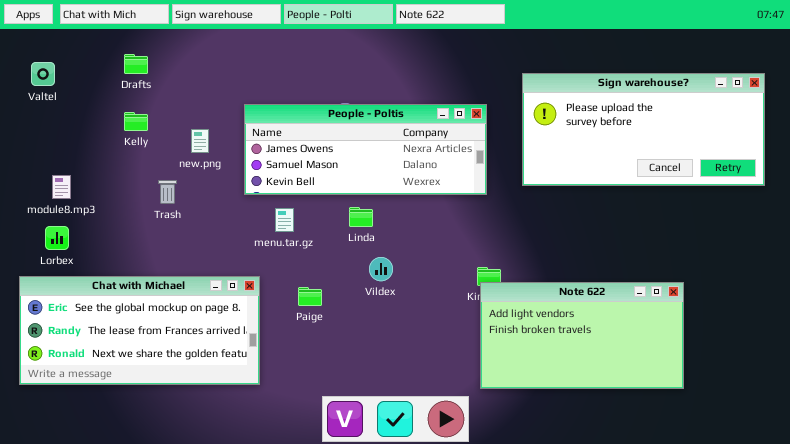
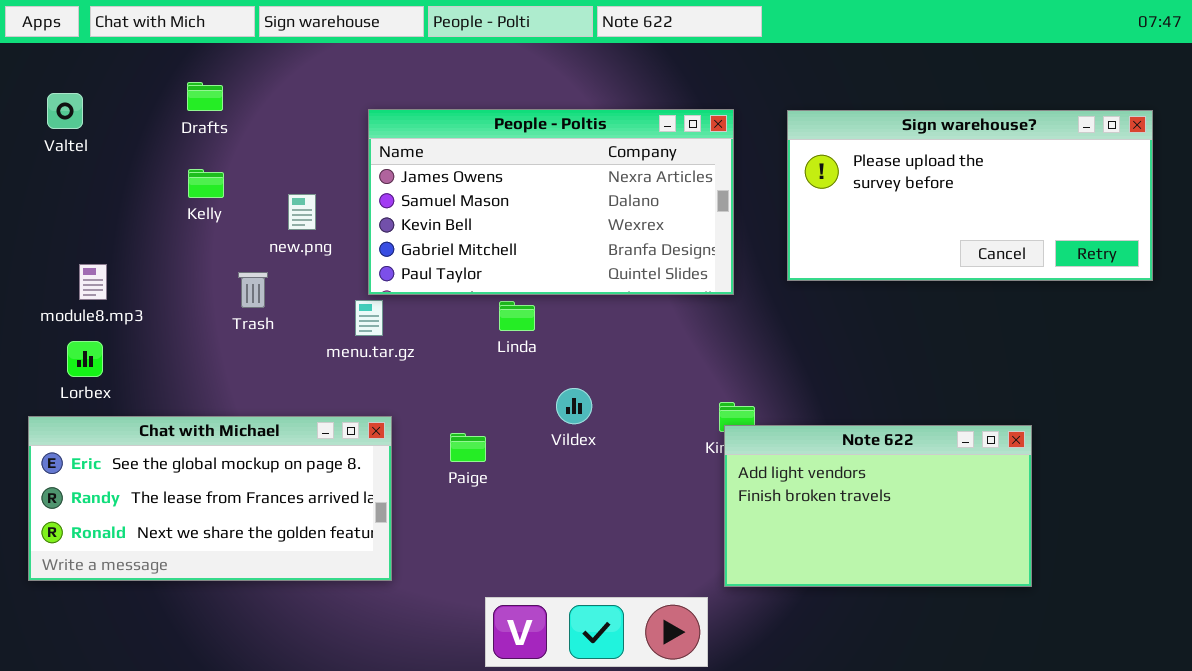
People - Poltis: [244,104,487,195] -> [368,109,734,295], resized
Linda: [349,207,373,227] -> [499,301,535,331], moved
menu.tar.gz: [275,208,294,232] -> [355,300,383,336], moved

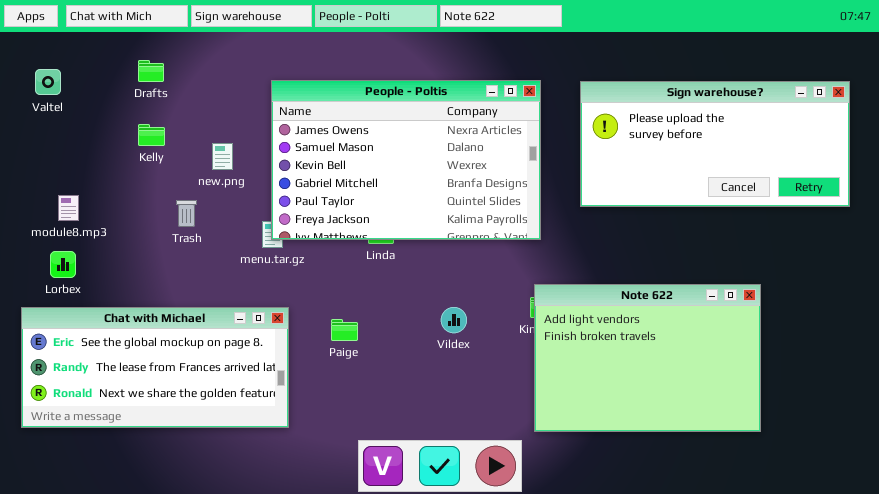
People - Poltis: [368,109,734,295] -> [271,80,541,240], resized
Vildex: [556,388,592,424] -> [441,307,467,333], moved
Note 622: [724,425,1032,587] -> [534,284,761,432], resized

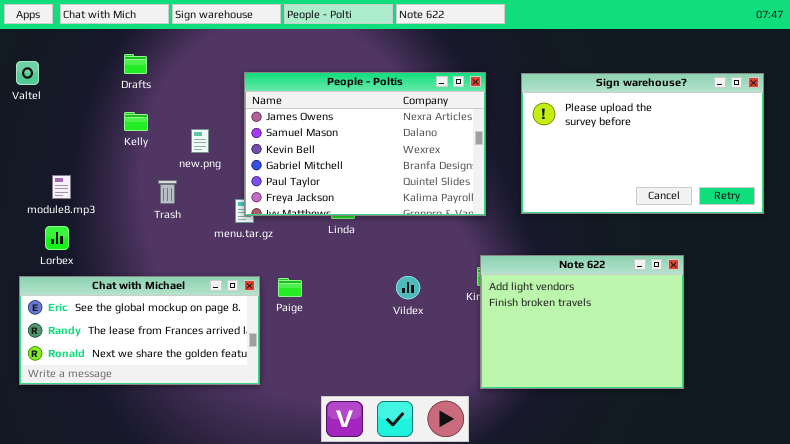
Valtel: [35,69,61,95] -> [16,61,39,85], moved
Sign warehouse?: [580,81,850,207] -> [521,73,764,214], resized
Paige: [331,319,358,341] -> [278,278,302,297], moved

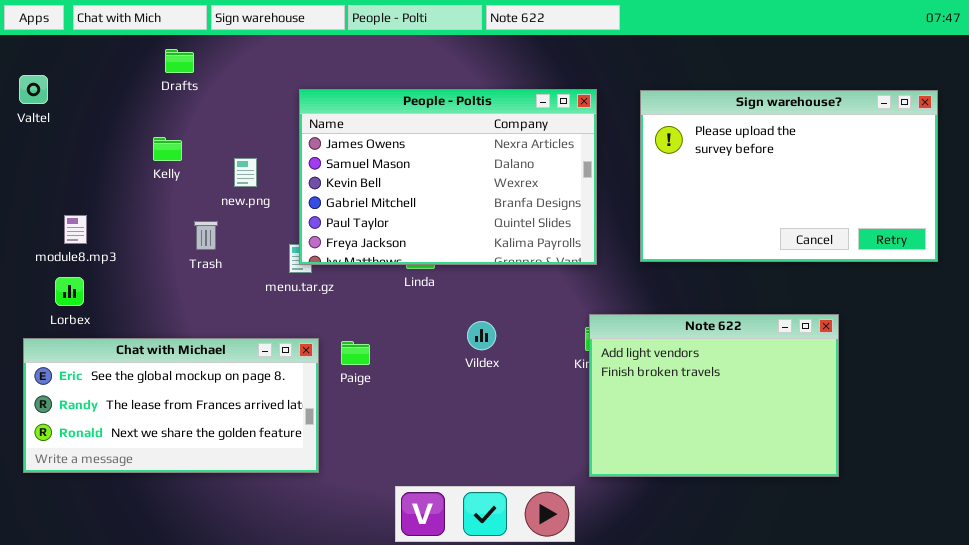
Drafts: [124,54,147,74] -> [165,49,194,73], moved
Vildex: [396,276,420,299] -> [467,321,496,350], moved

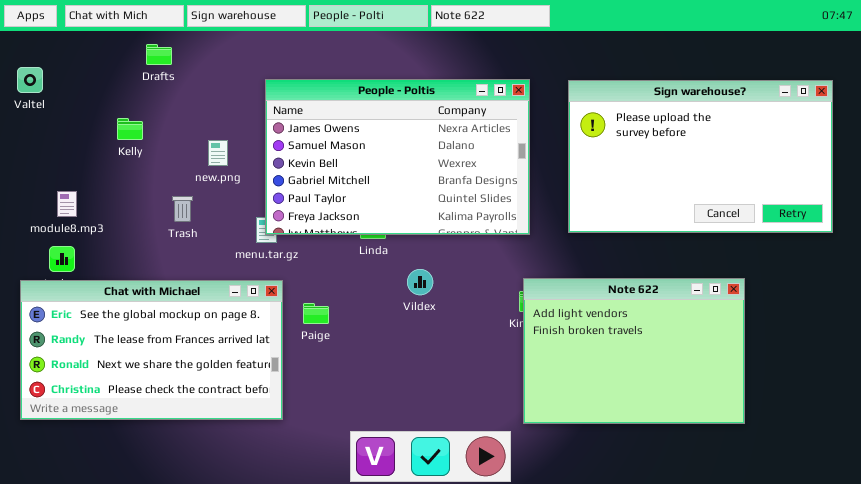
Kelly: [153,137,182,161] -> [117,118,143,140], moved
Vildex: [467,321,496,350] -> [407,269,433,295], moved
Chat with Michael: [23,338,319,473] -> [20,280,283,420], resized

